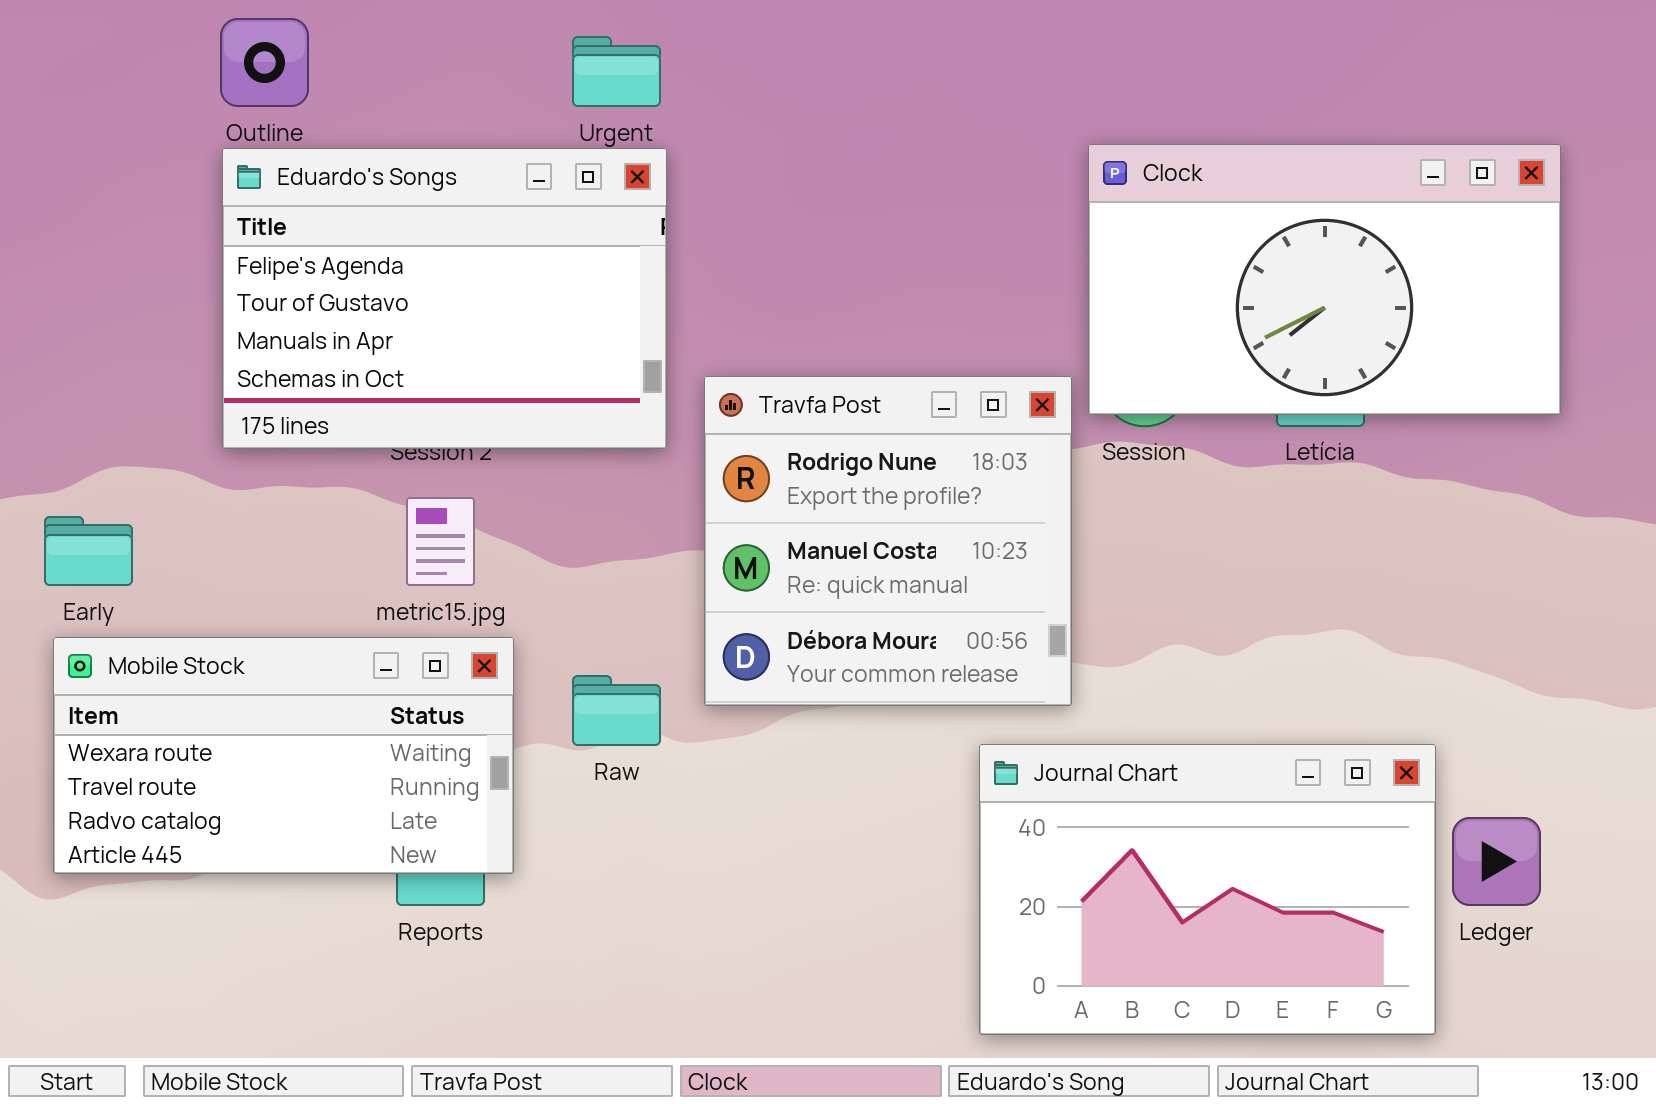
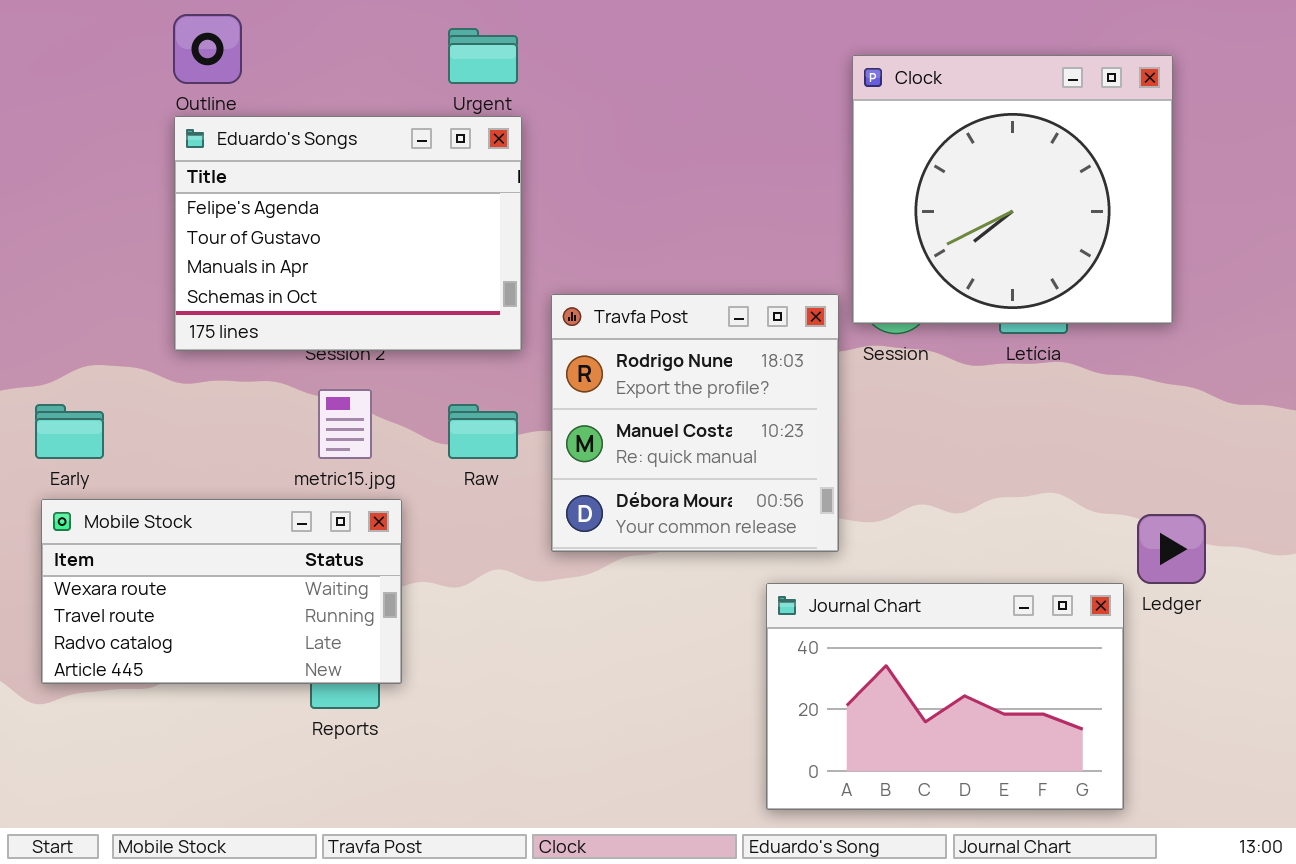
Clock: [1088,144,1561,415] -> [852,55,1173,324], resized
Raw: [572,675,661,746] -> [448,404,518,459], moved
Ledger: [1452,817,1541,906] -> [1137,514,1206,584], moved

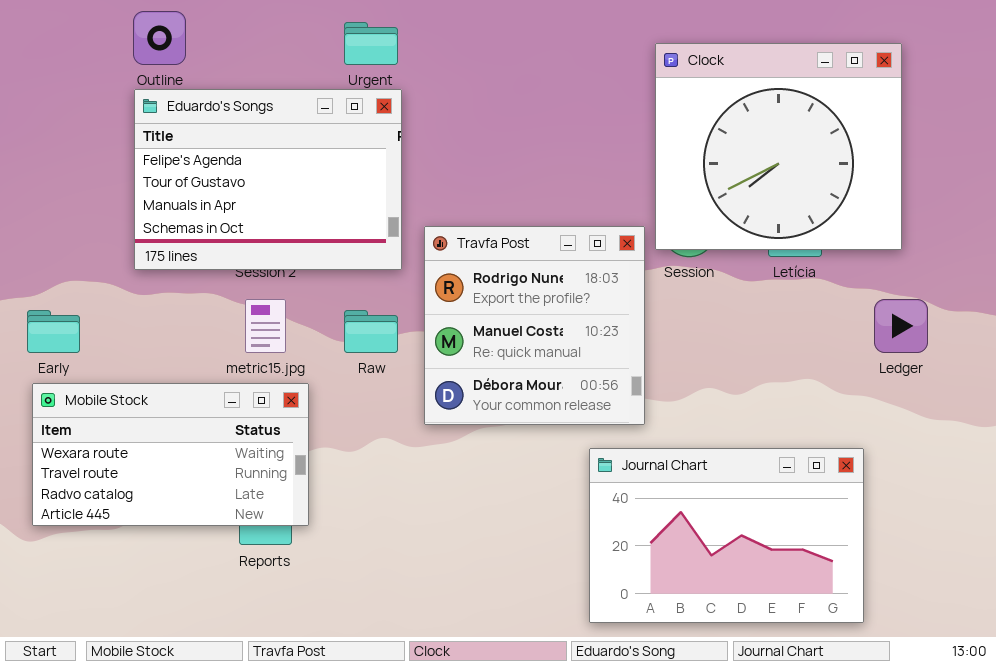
Ledger: [1137,514,1206,584] -> [874,299,928,353], moved

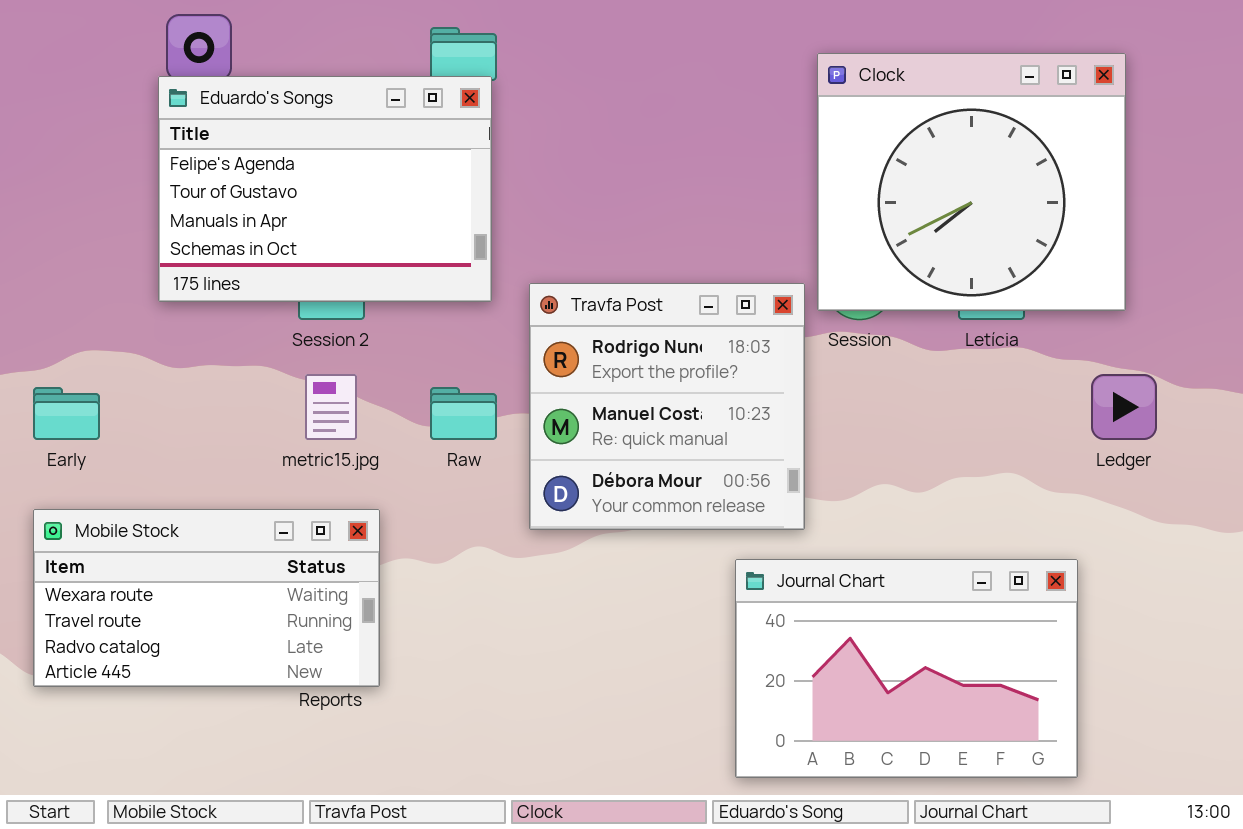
Eduardo's Songs: [134,89,402,270] -> [158,76,492,302], moved
Mobile Stock: [32,383,309,526] -> [33,509,380,687], moved

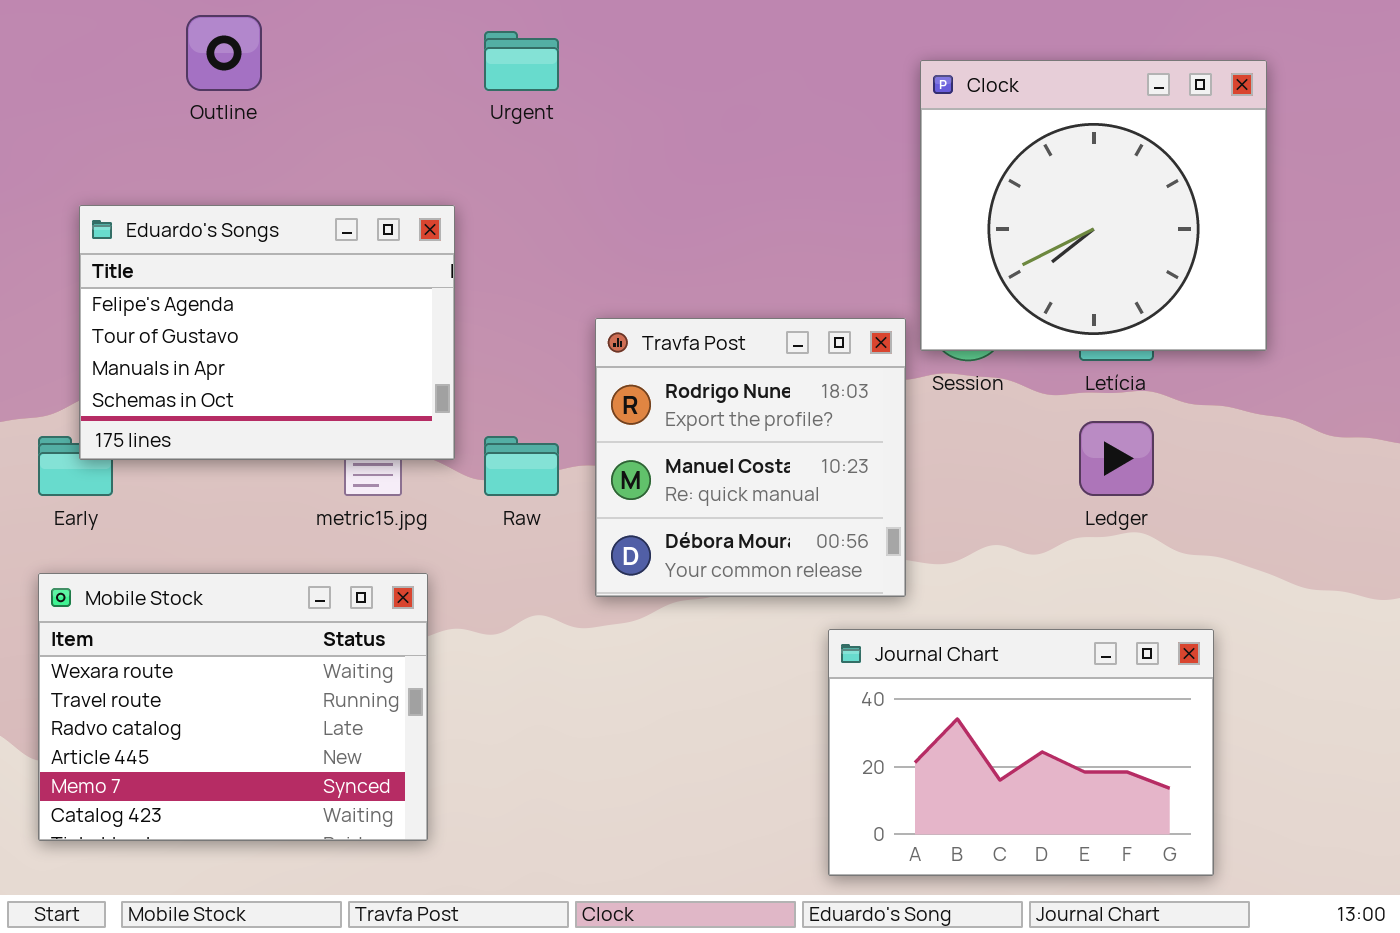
Eduardo's Songs: [158,76,492,302] -> [79,205,455,460], moved
Ledger: [1091,374,1157,440] -> [1079,421,1154,496], moved
Mobile Stock: [33,509,380,687] -> [38,573,428,841], resized

